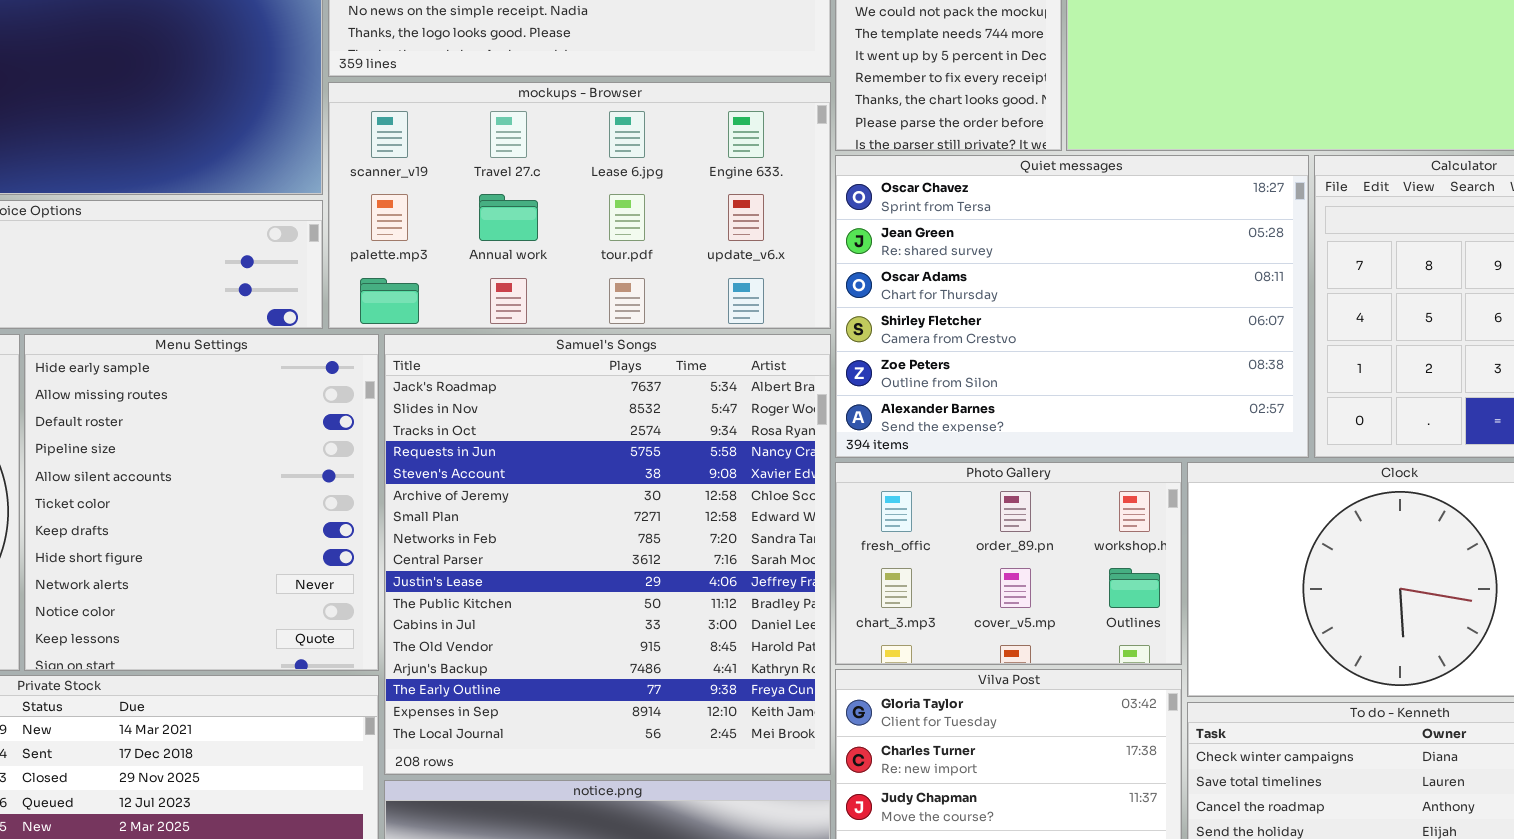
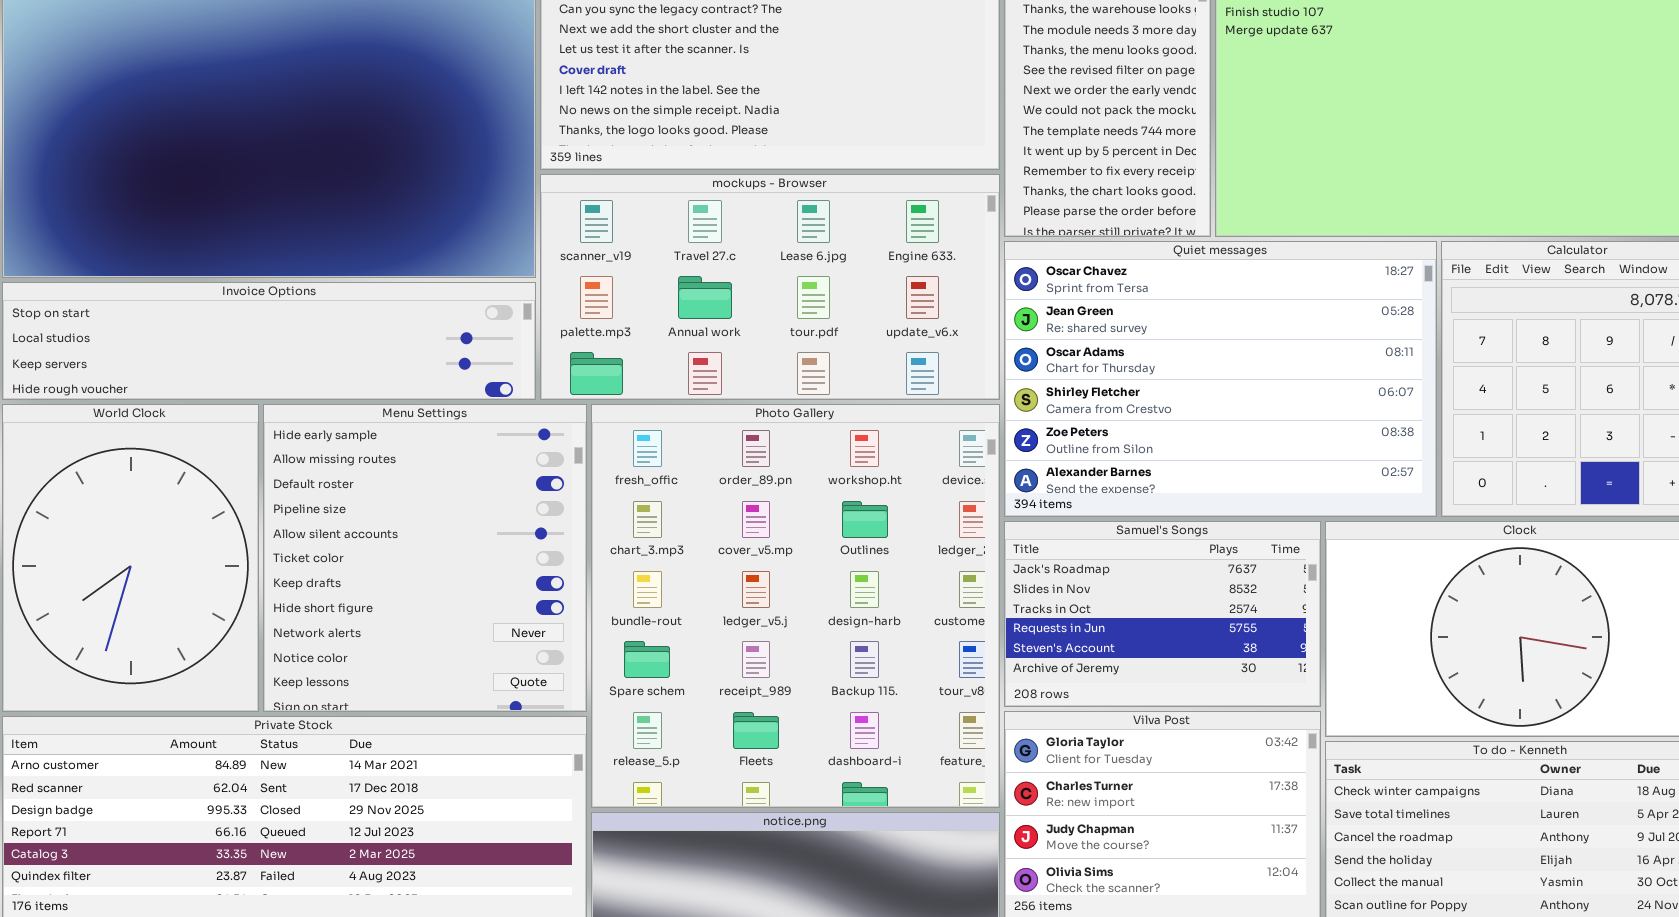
Samuel's Songs: [384,334,831,775] -> [1004,521,1321,707], moved, resized
Photo Gallery: [835,462,1182,665] -> [591,404,1000,808], moved, resized

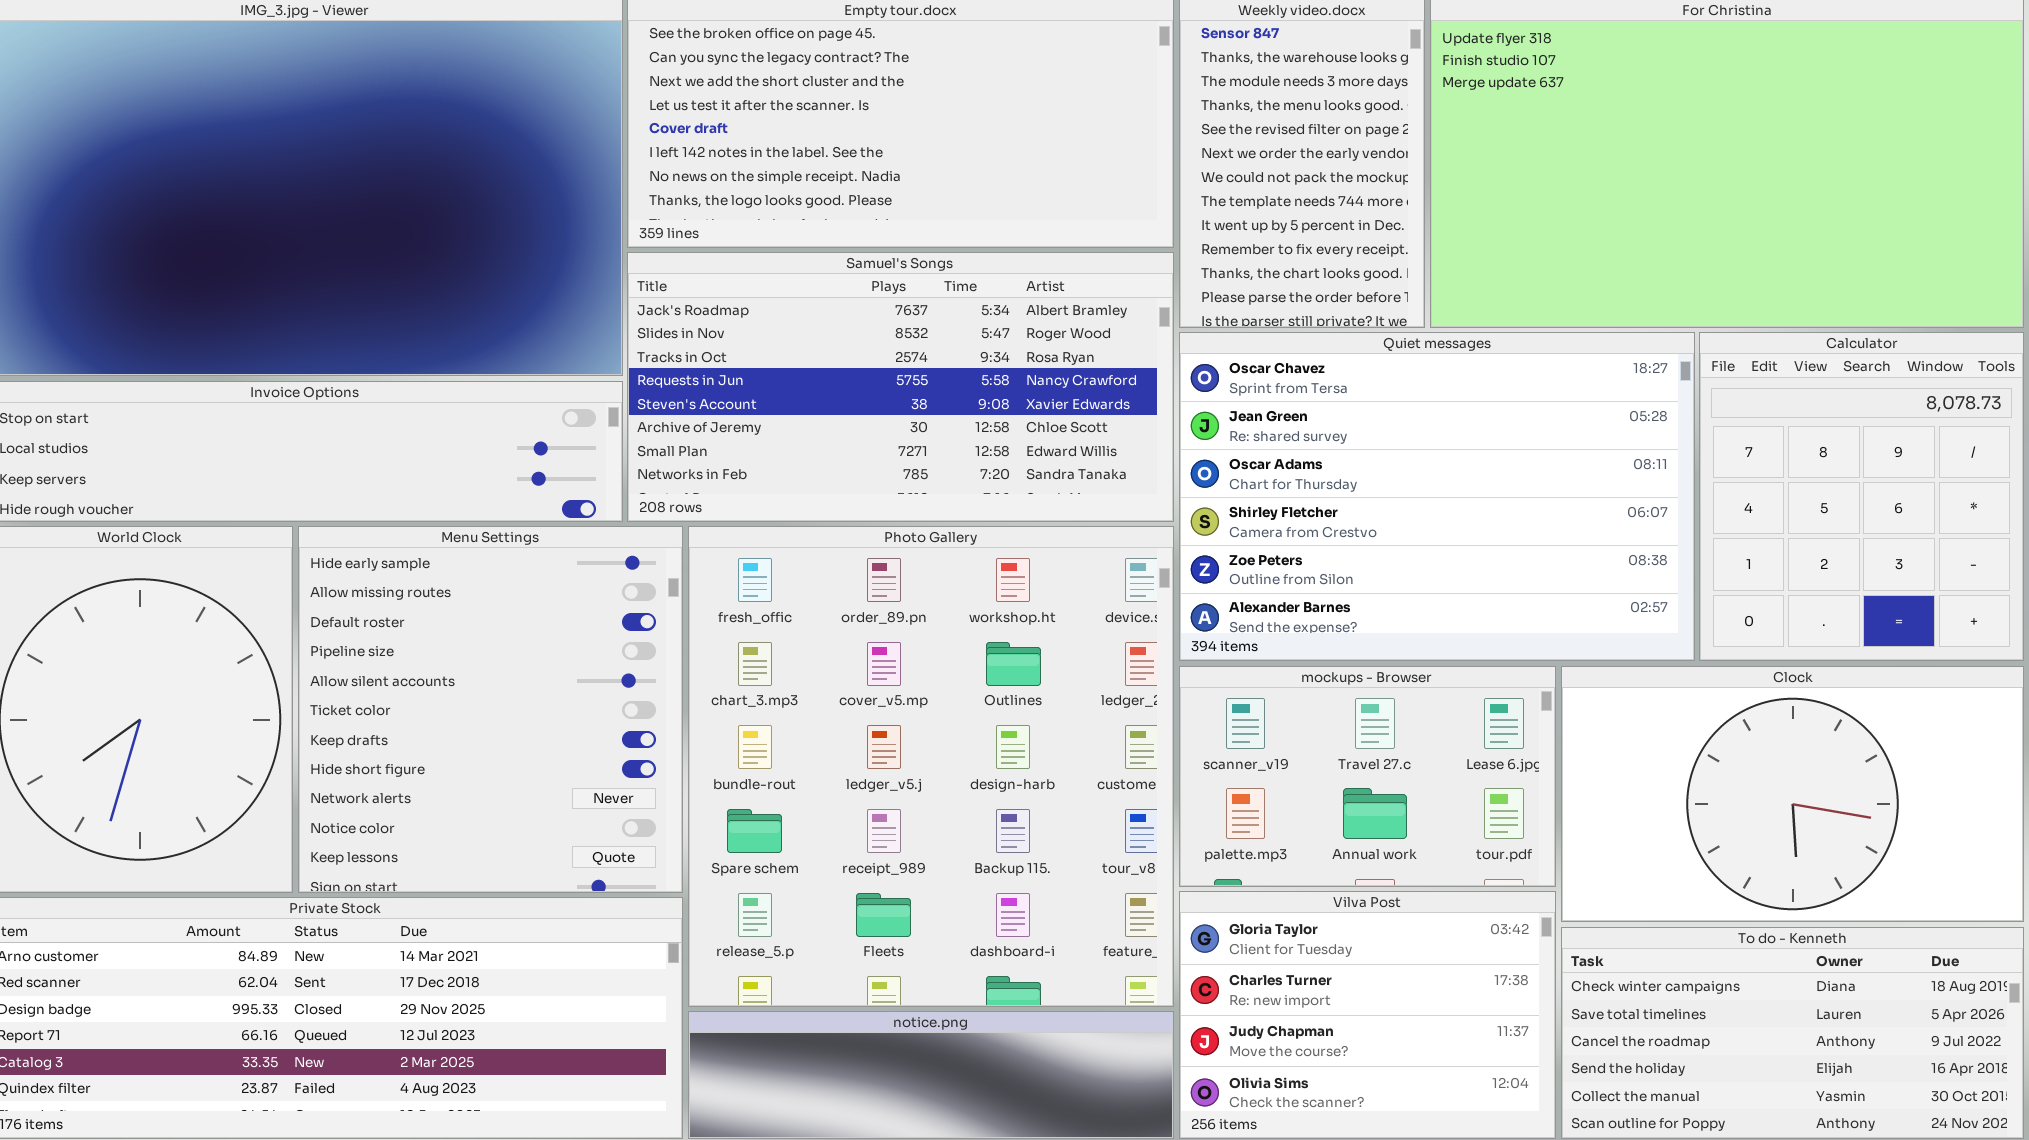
mockups - Browser: [540,174,1000,400] -> [1179,666,1556,887], moved, resized
Samuel's Songs: [1004,521,1321,707] -> [627,252,1174,522], moved, resized

